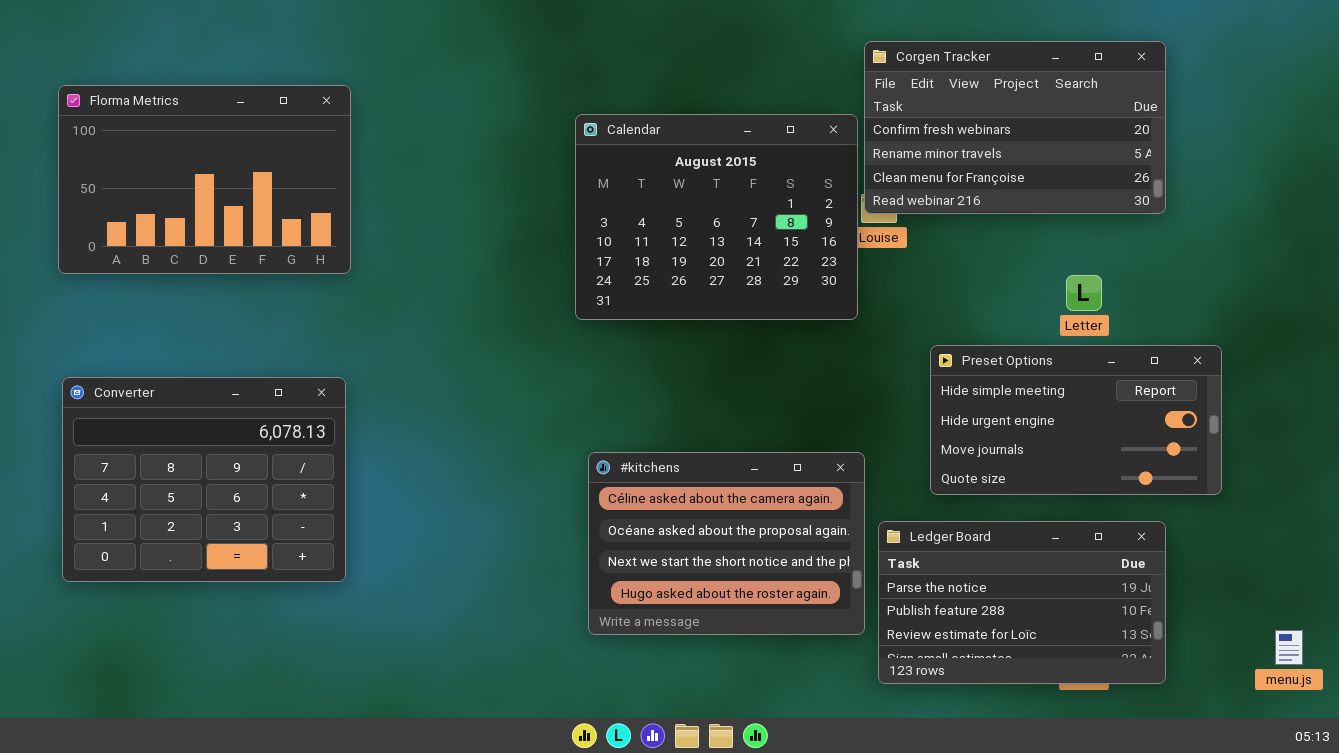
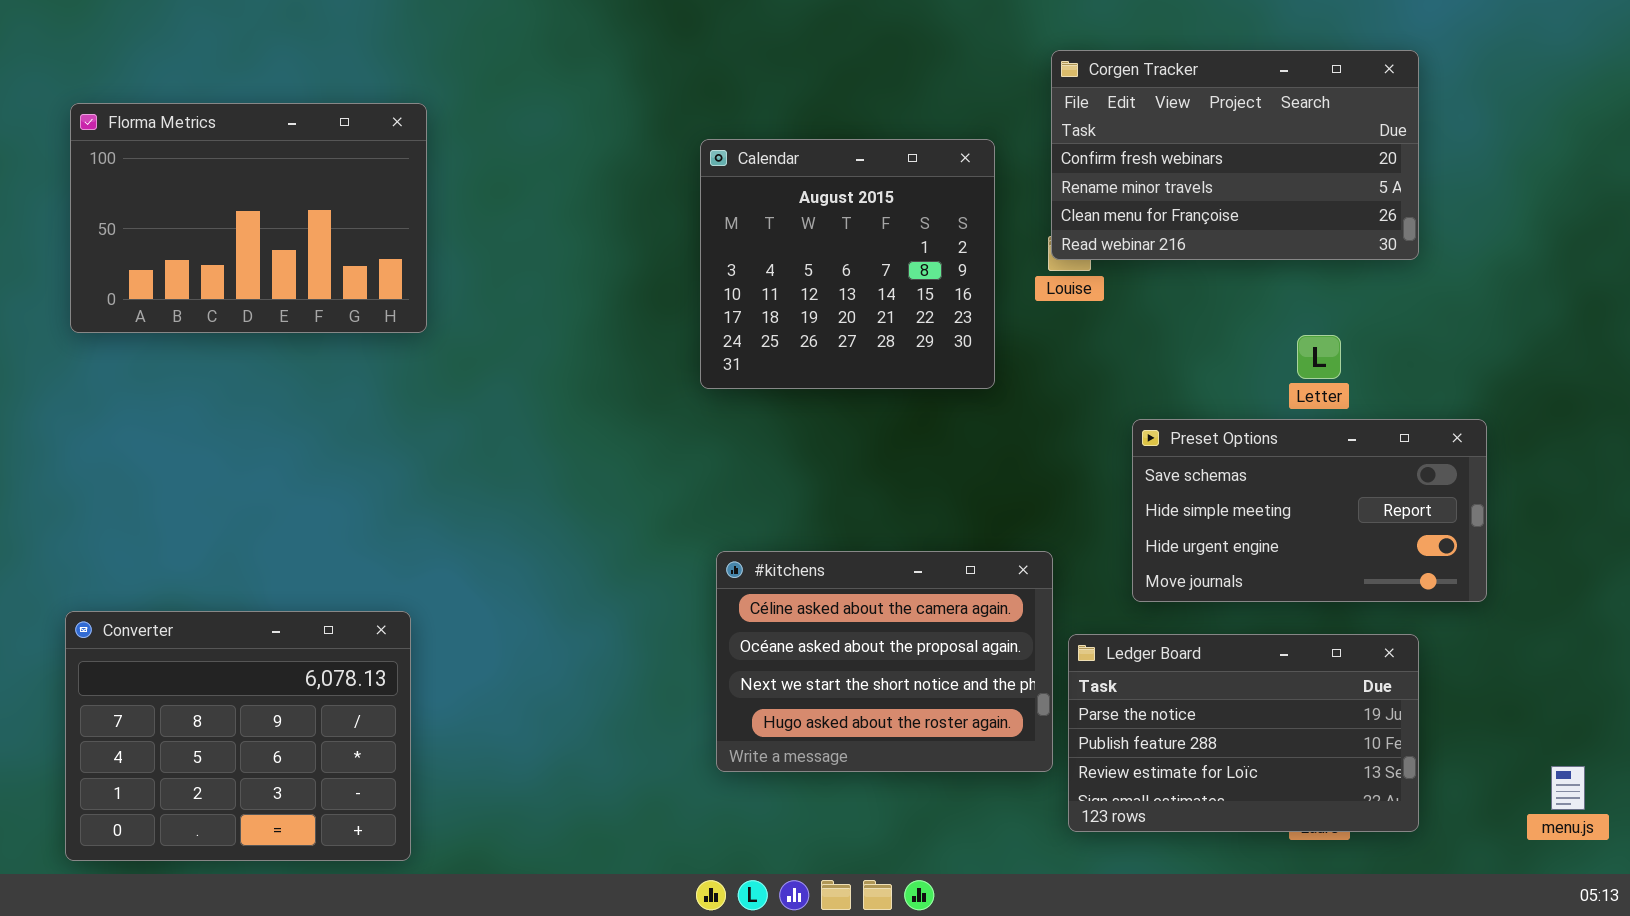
Calendar: [575,114,858,320] -> [700,139,995,389], resized
Preset Options: [930,345,1222,495] -> [1132,419,1487,602], scrolled up 1 row
Converter: [62,377,346,582] -> [65,611,411,861], moved

